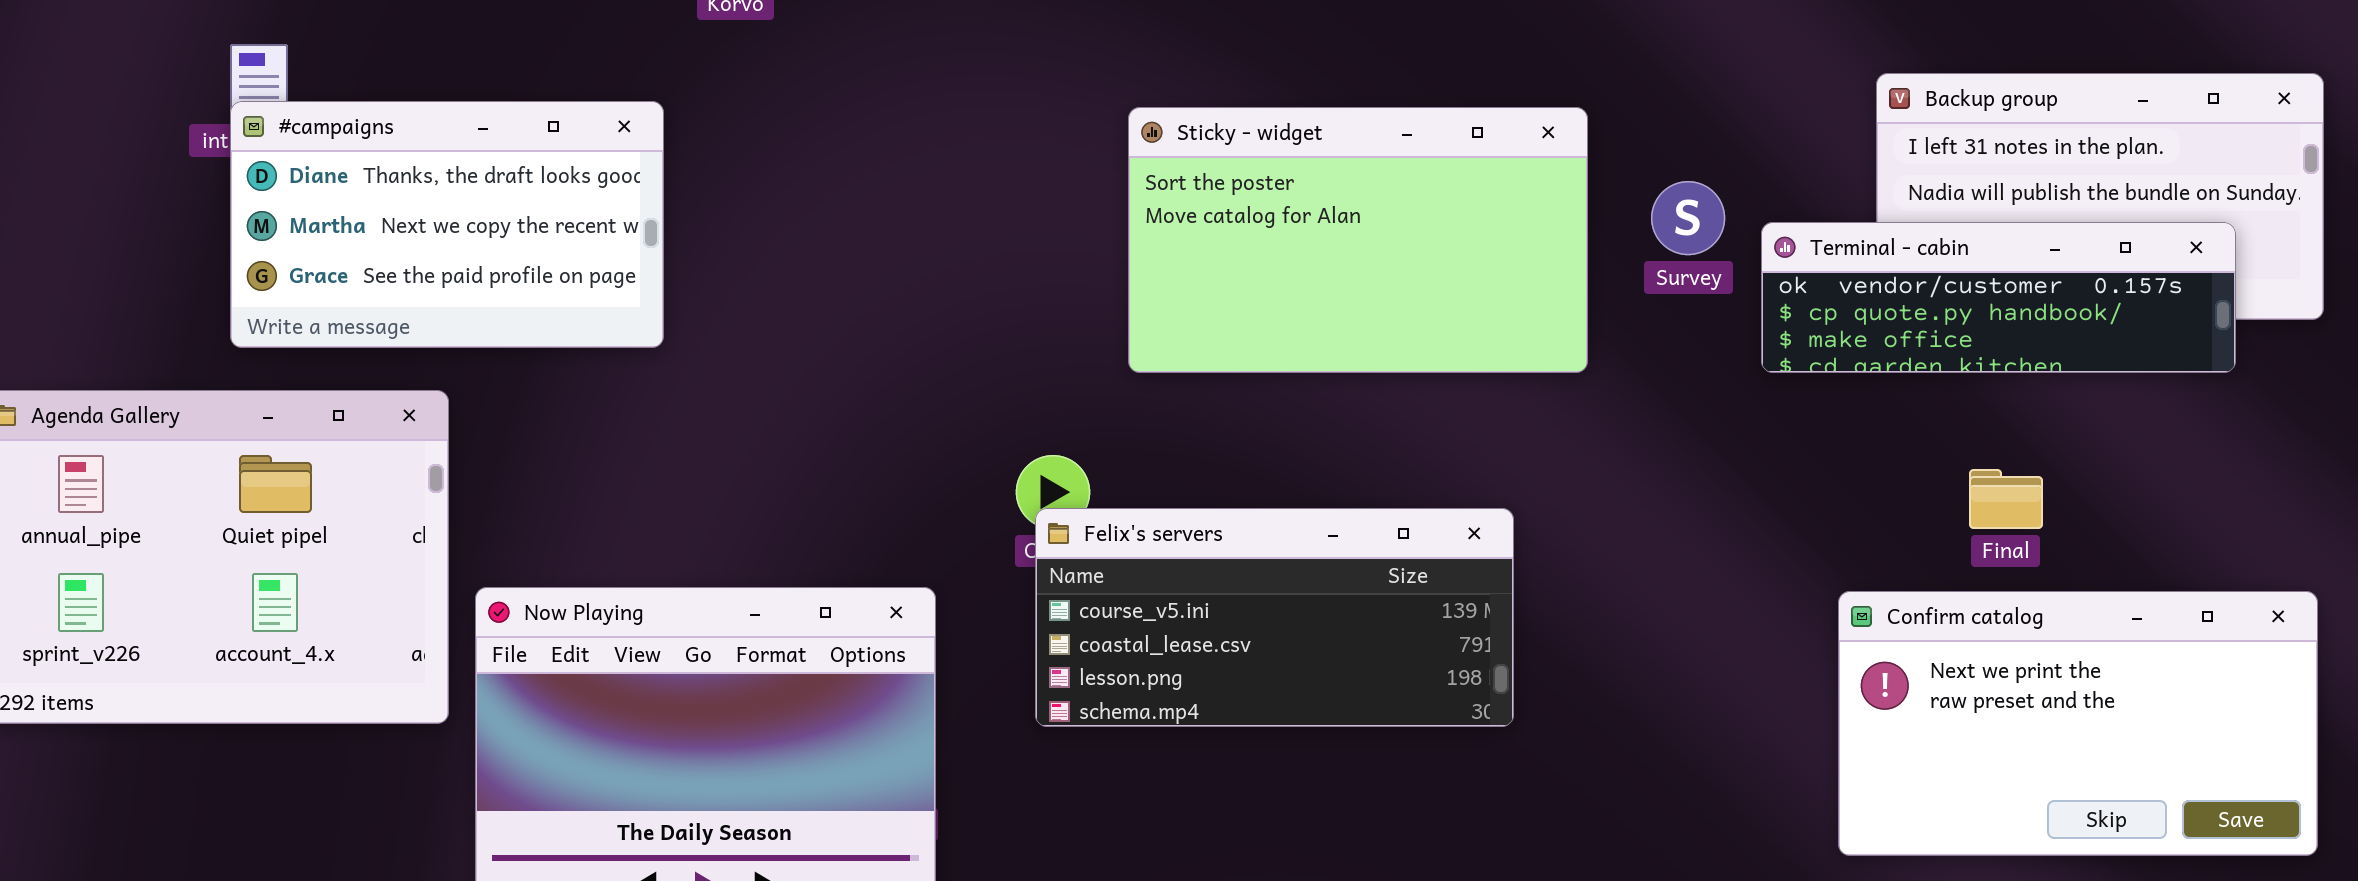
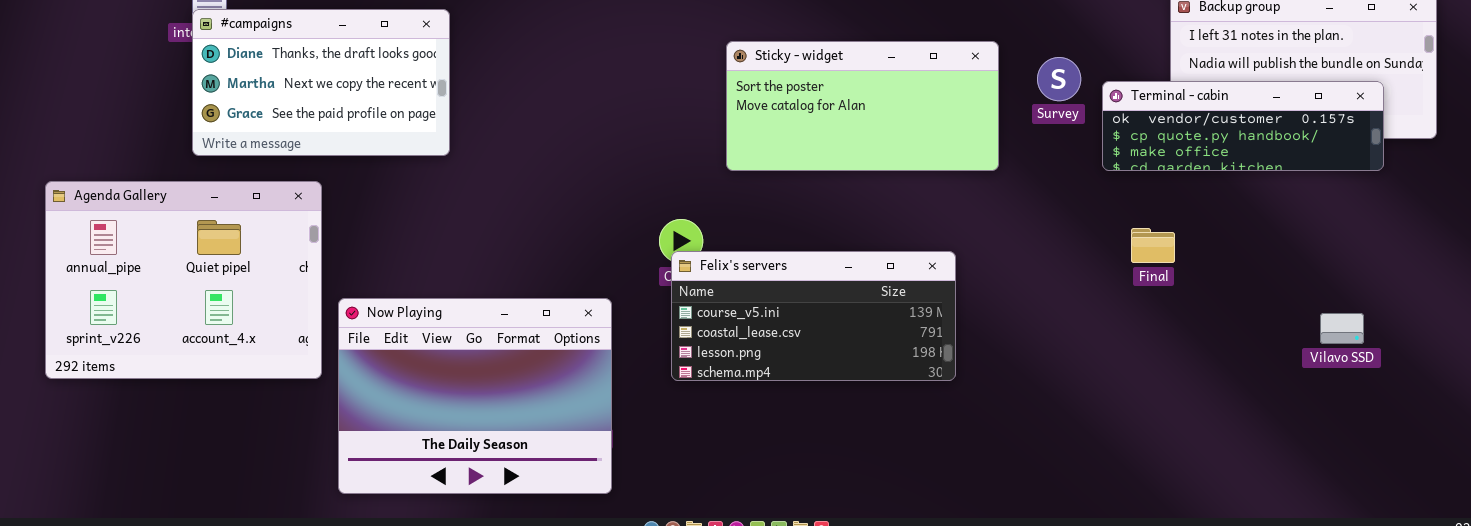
Sticky - widget: [1128,107,1588,373] -> [726,41,999,171], resized
Final: [1969,469,2043,529] -> [1131,228,1175,263], moved
Confirm catalog: [1838,591,2318,856] -> none, closed

